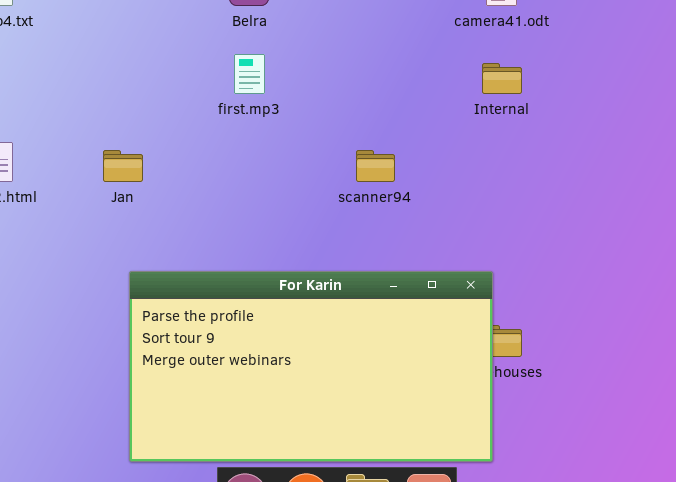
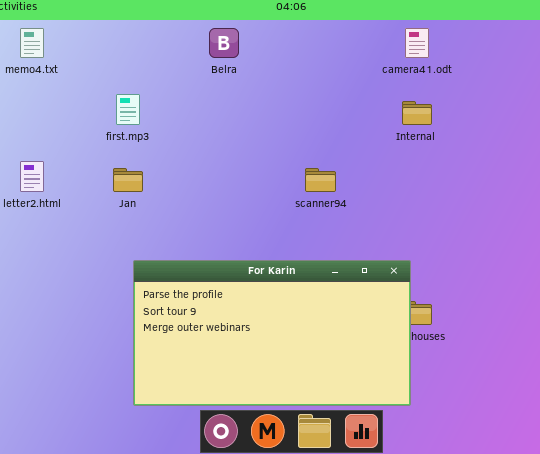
first.mp3: [234,54,265,94] -> [116,94,140,125], moved

